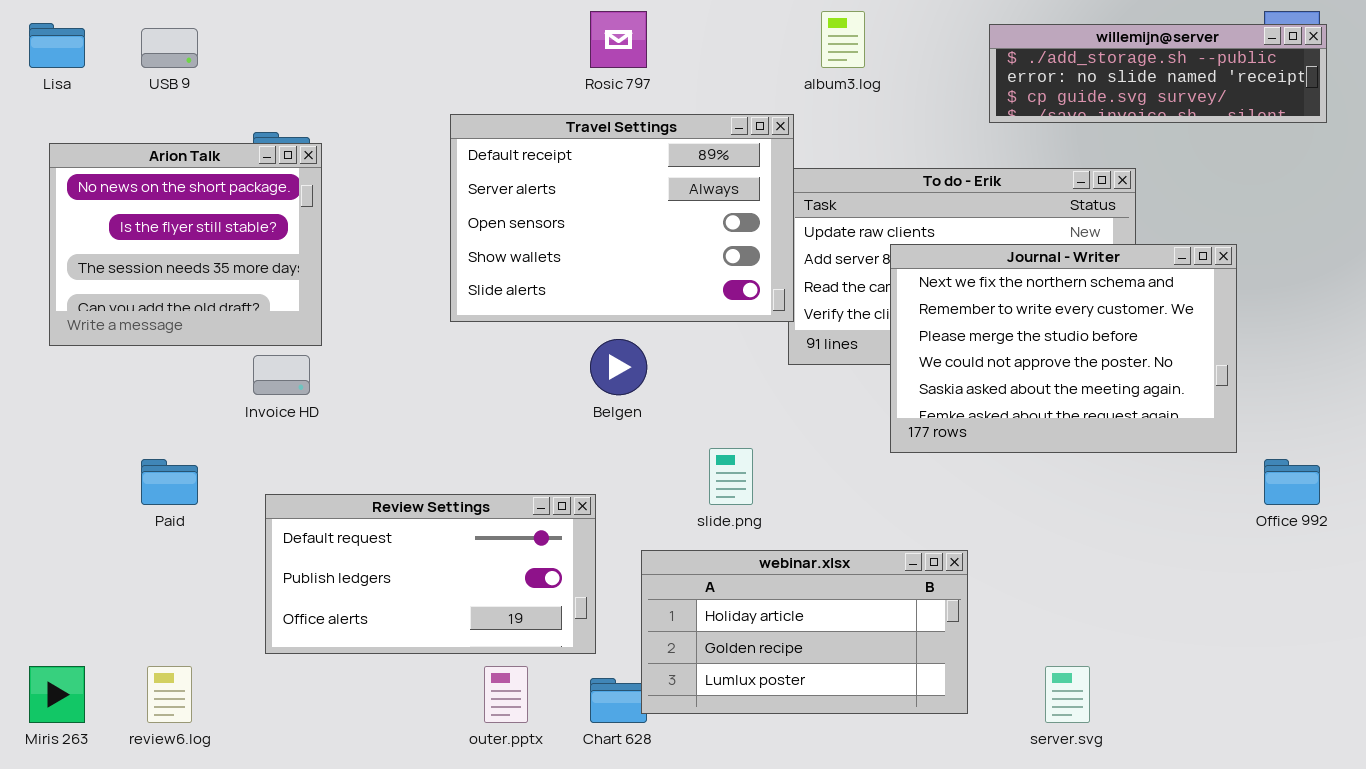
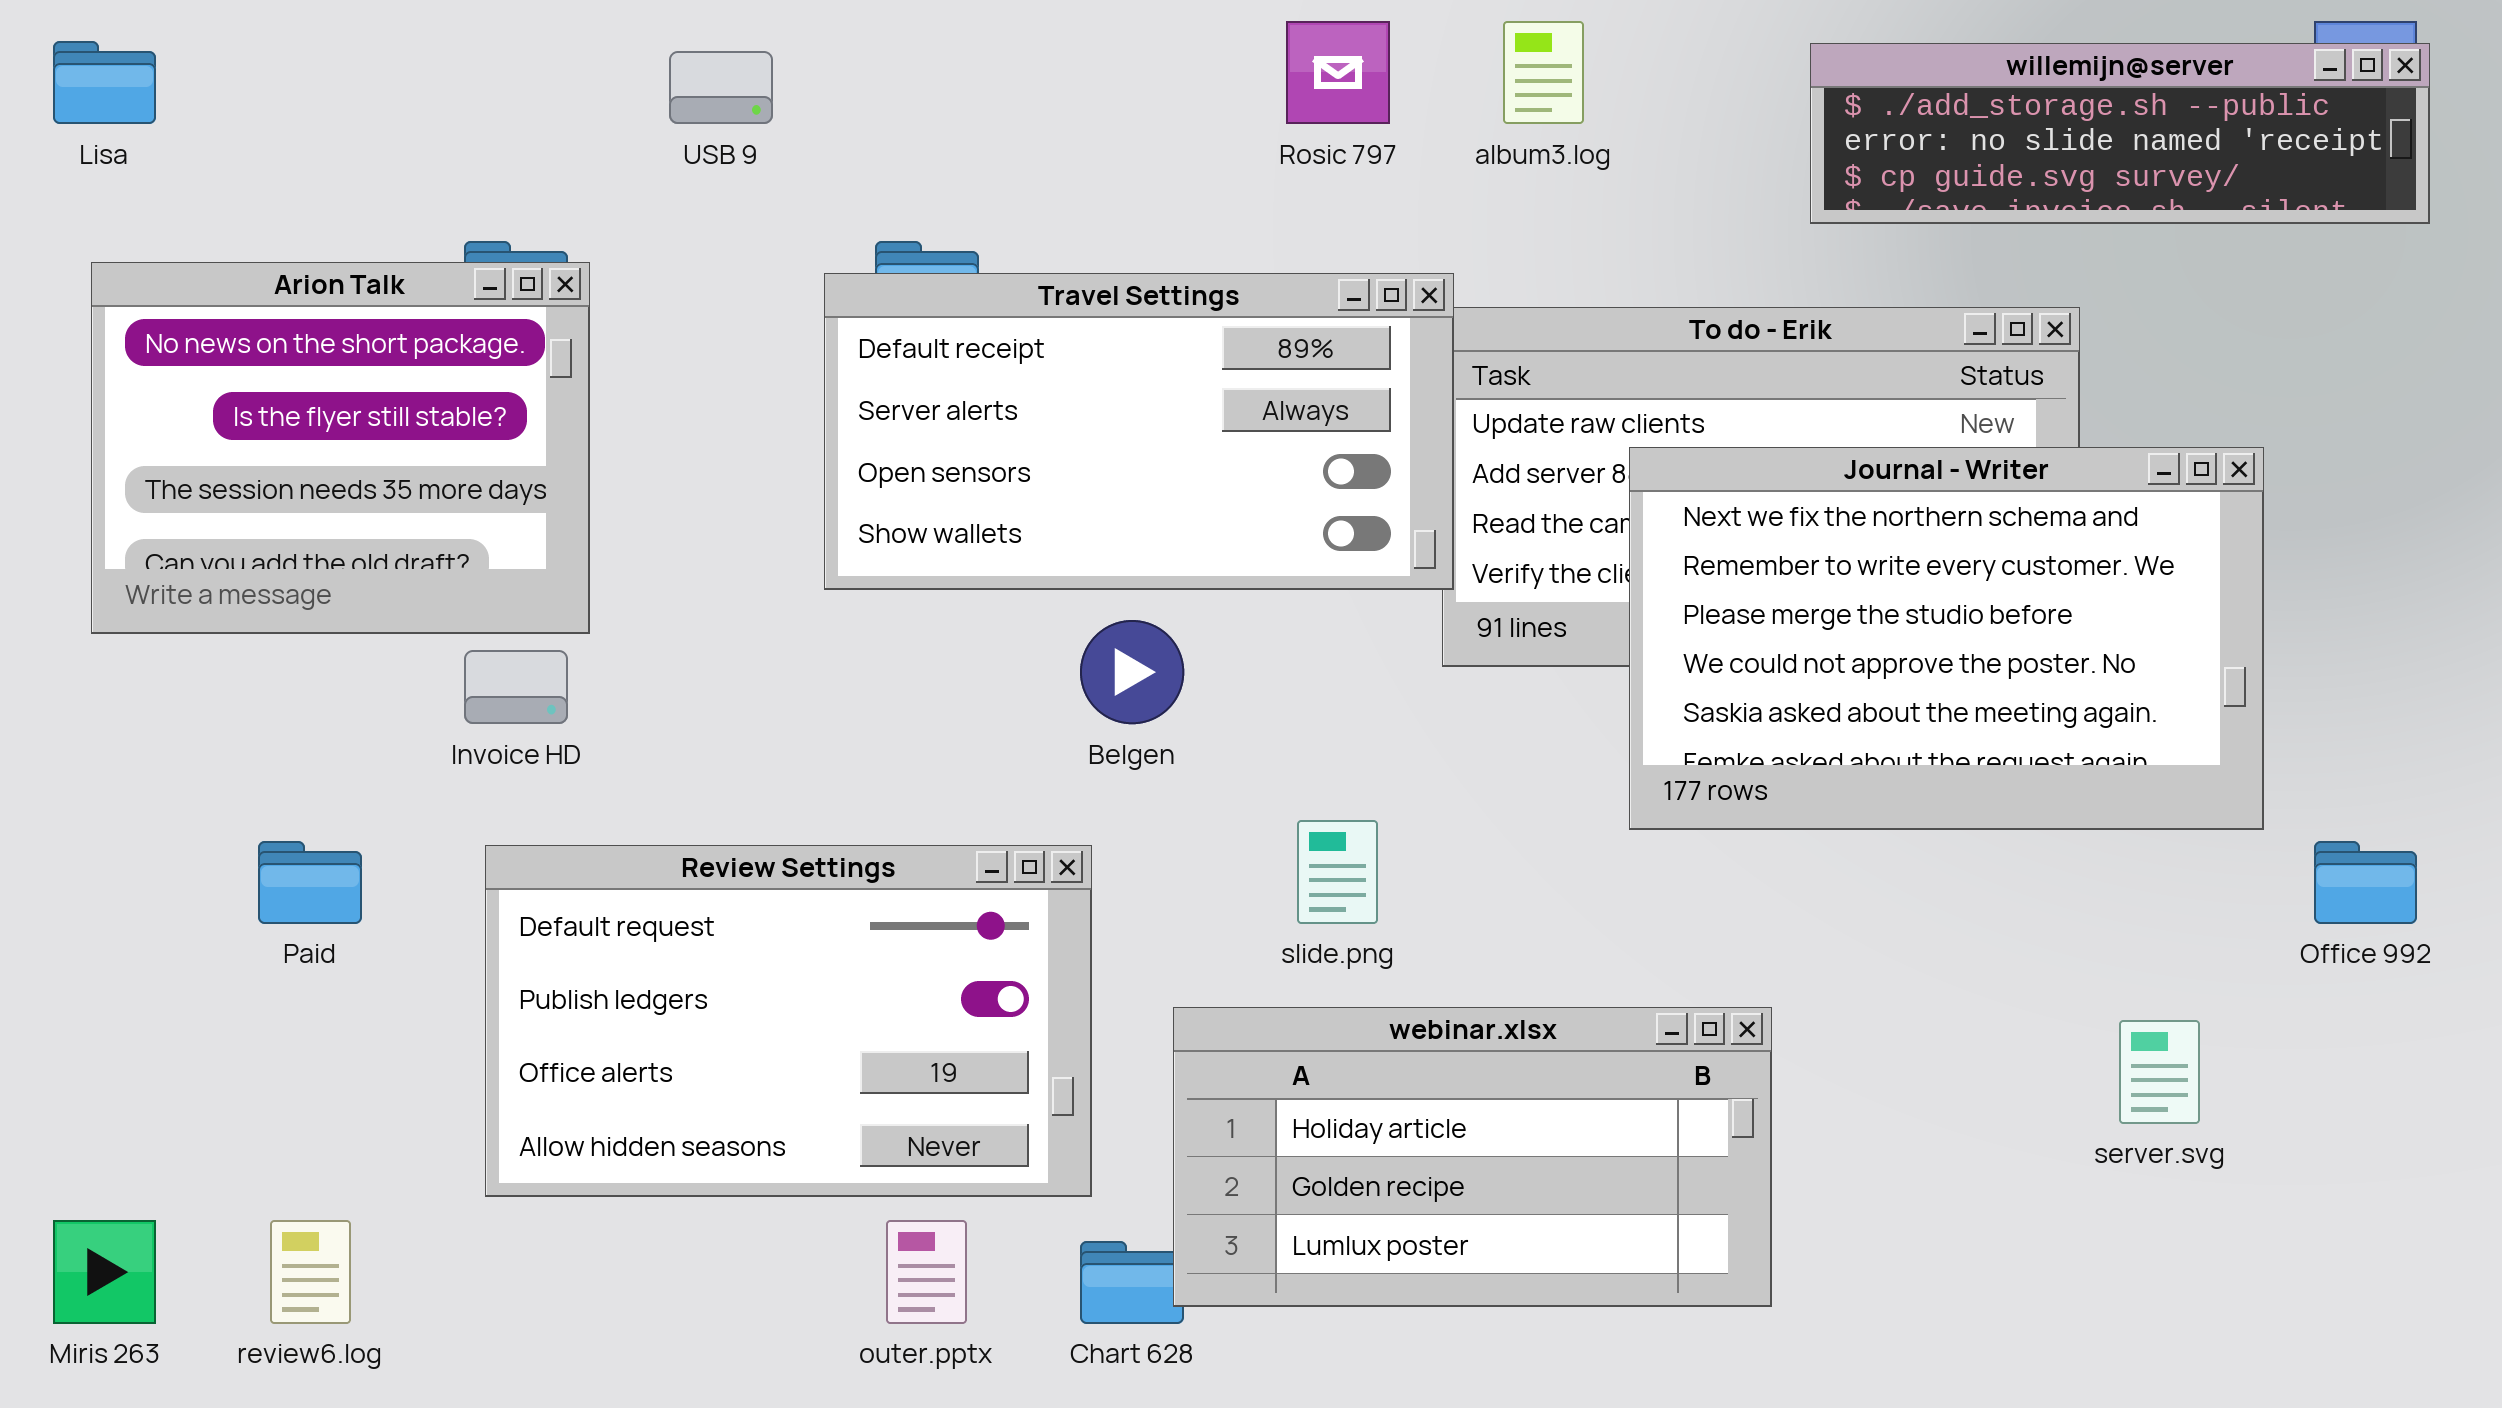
Rosic 797: [590,11,647,68] -> [1286,21,1390,124], moved
USB 9: [141,28,198,68] -> [669,51,773,124], moved
Travel Settings: [450,114,794,322] -> [824,273,1454,590], resized
Review Settings: [265,494,596,654] -> [485,845,1092,1197], resized
server.svg: [1045,666,1090,723] -> [2119,1020,2200,1124], moved

